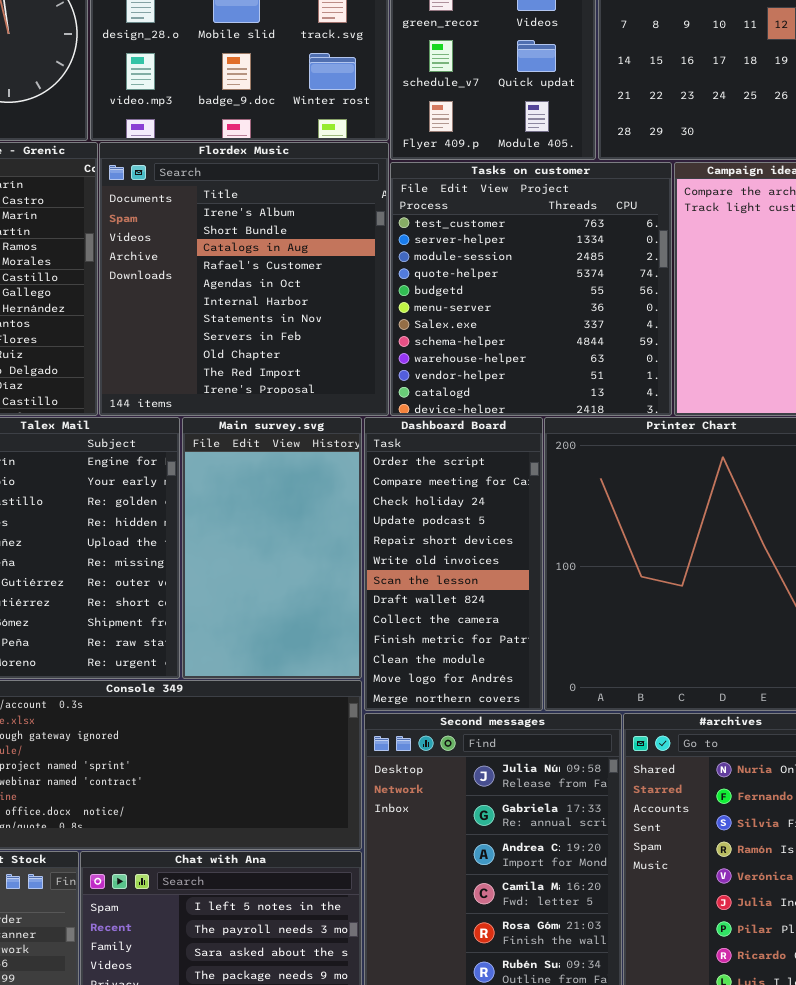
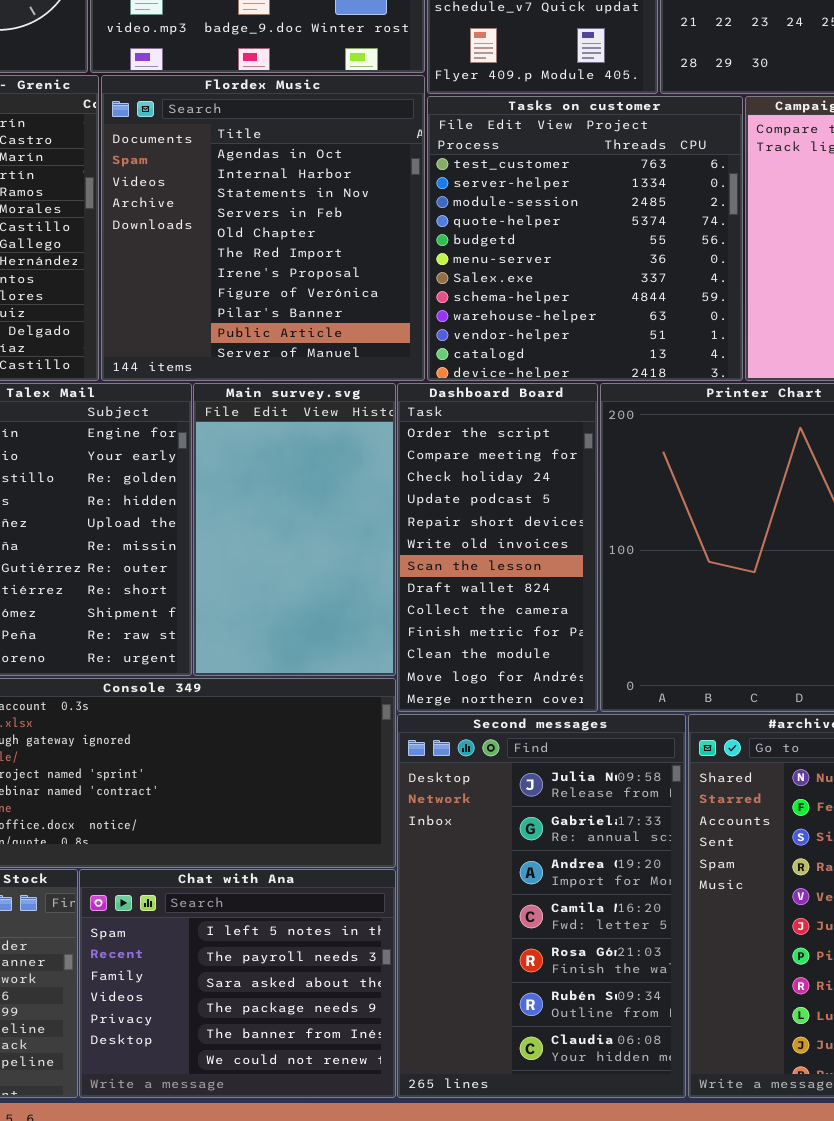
Flordex Music: [99,142,389,416] -> [101,75,425,381], scrolled down 4 rows

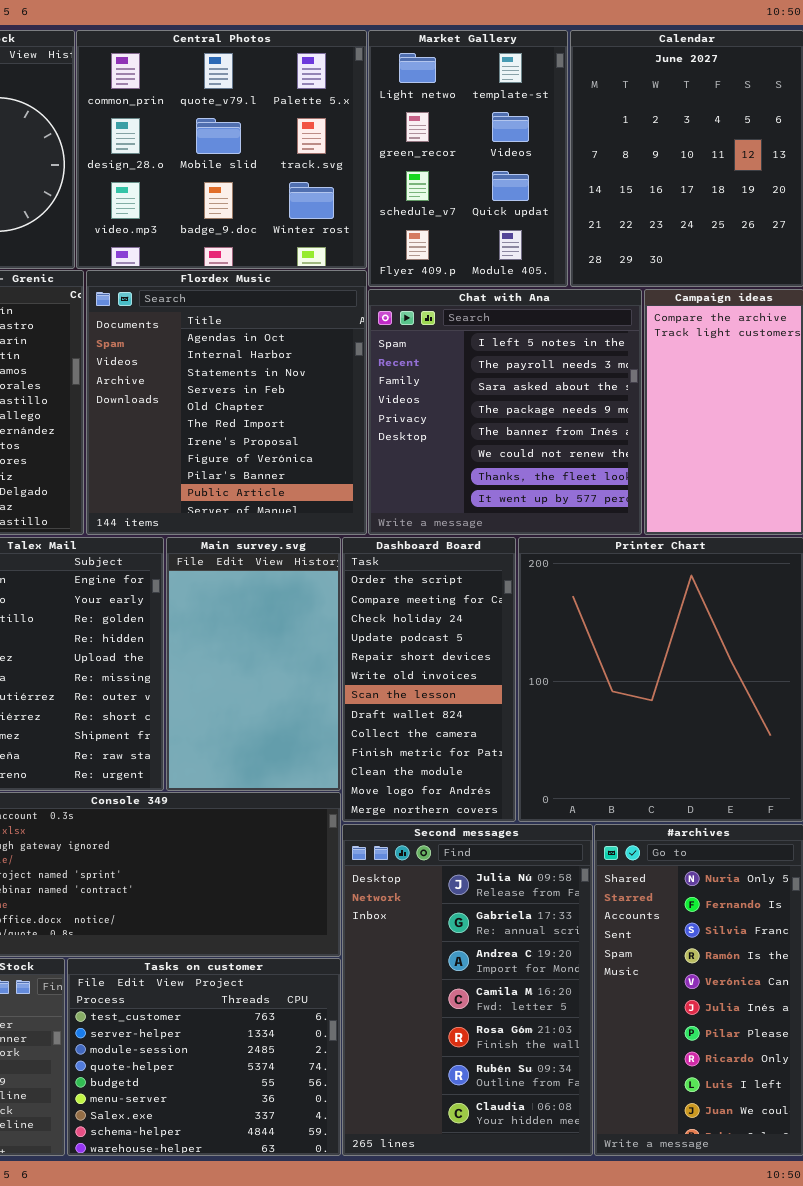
Tasks on customer: [427,96,743,381] -> [67,958,341,1156], moved, resized
Chat with Ana: [79,869,396,1098] -> [368,289,642,535], moved, resized

